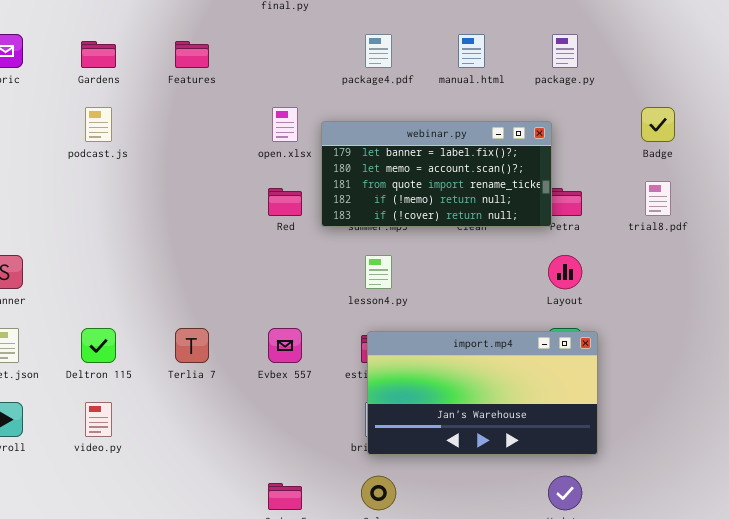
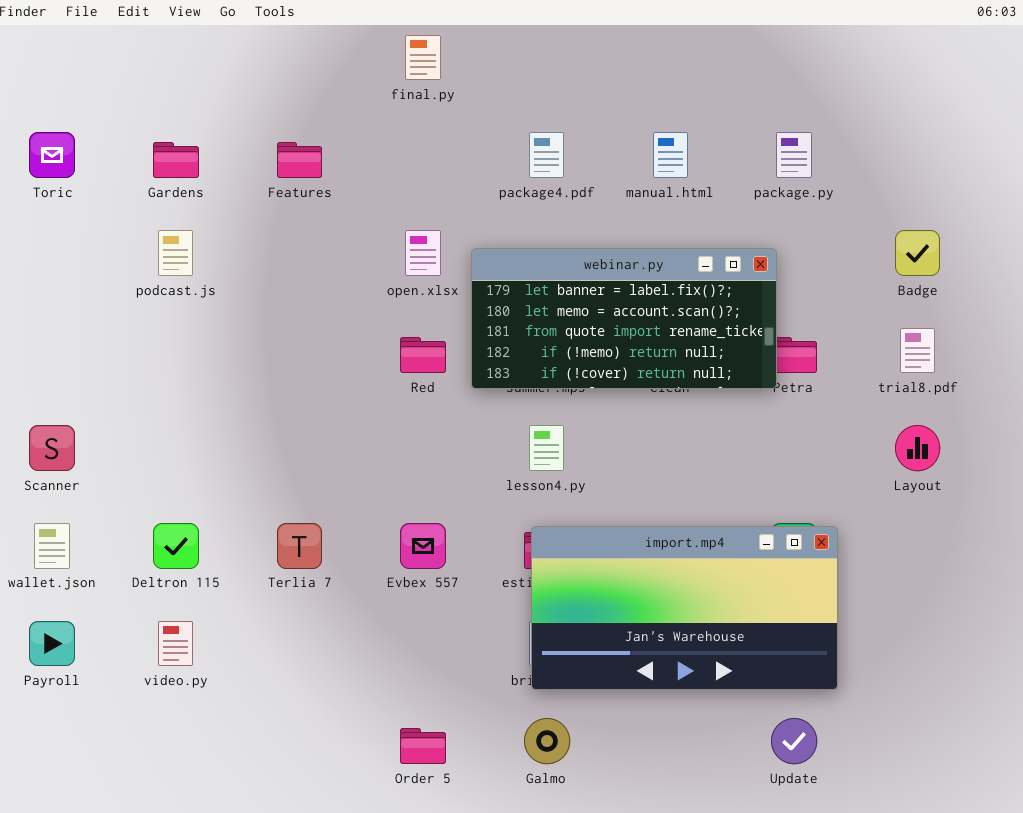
Layout: [548,255,582,289] -> [895,425,940,471], moved

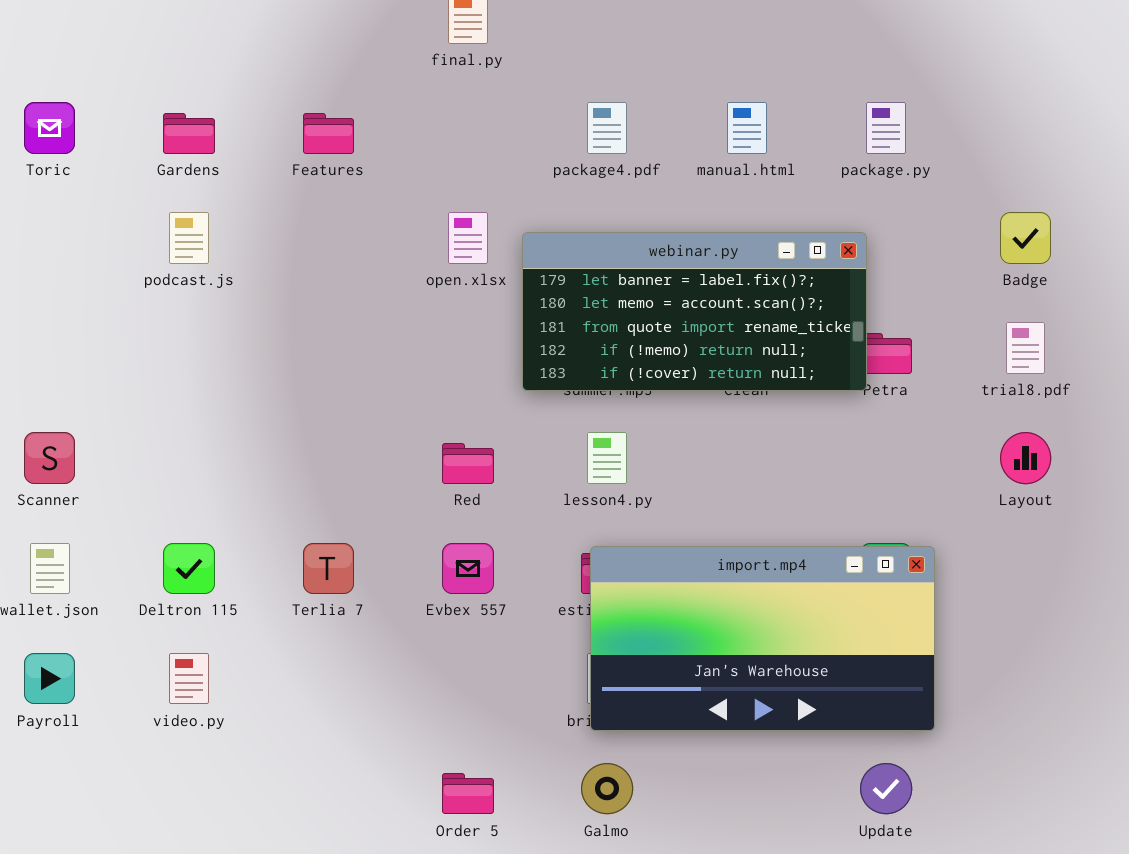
Red: [400,337,446,373] -> [442,443,494,484], moved

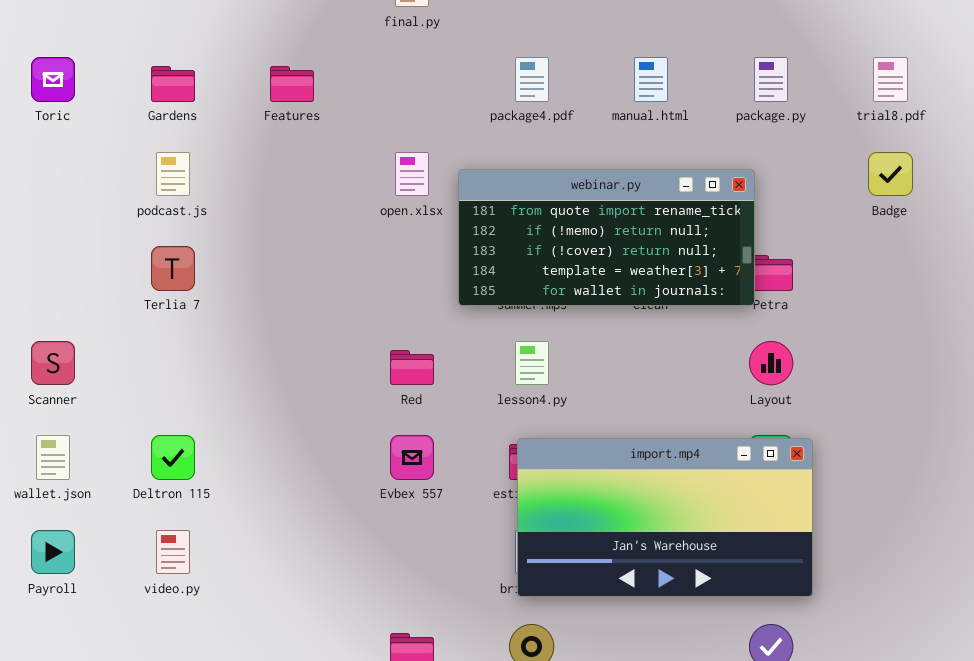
webinar.py: [522,232,867,391] -> [458,169,755,306], scrolled down 2 rows
trial8.pdf: [1006,322,1045,374] -> [873,57,908,102], moved
Layout: [1000,432,1051,484] -> [749,341,793,385], moved
Terlia 7: [303,543,354,594] -> [151,246,195,291], moved

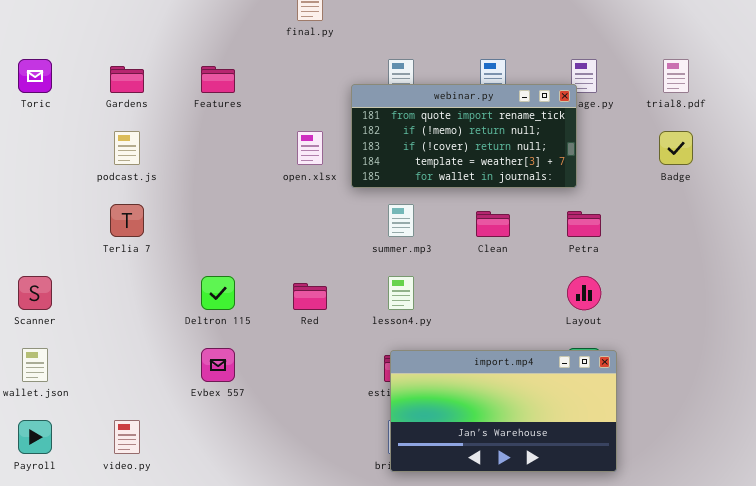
webinar.py: [458,169,755,306] -> [351,84,577,188], moved
Deltron 115: [151,435,195,480] -> [201,276,235,310], moved
Evbex 557: [390,435,434,480] -> [201,348,235,382], moved

